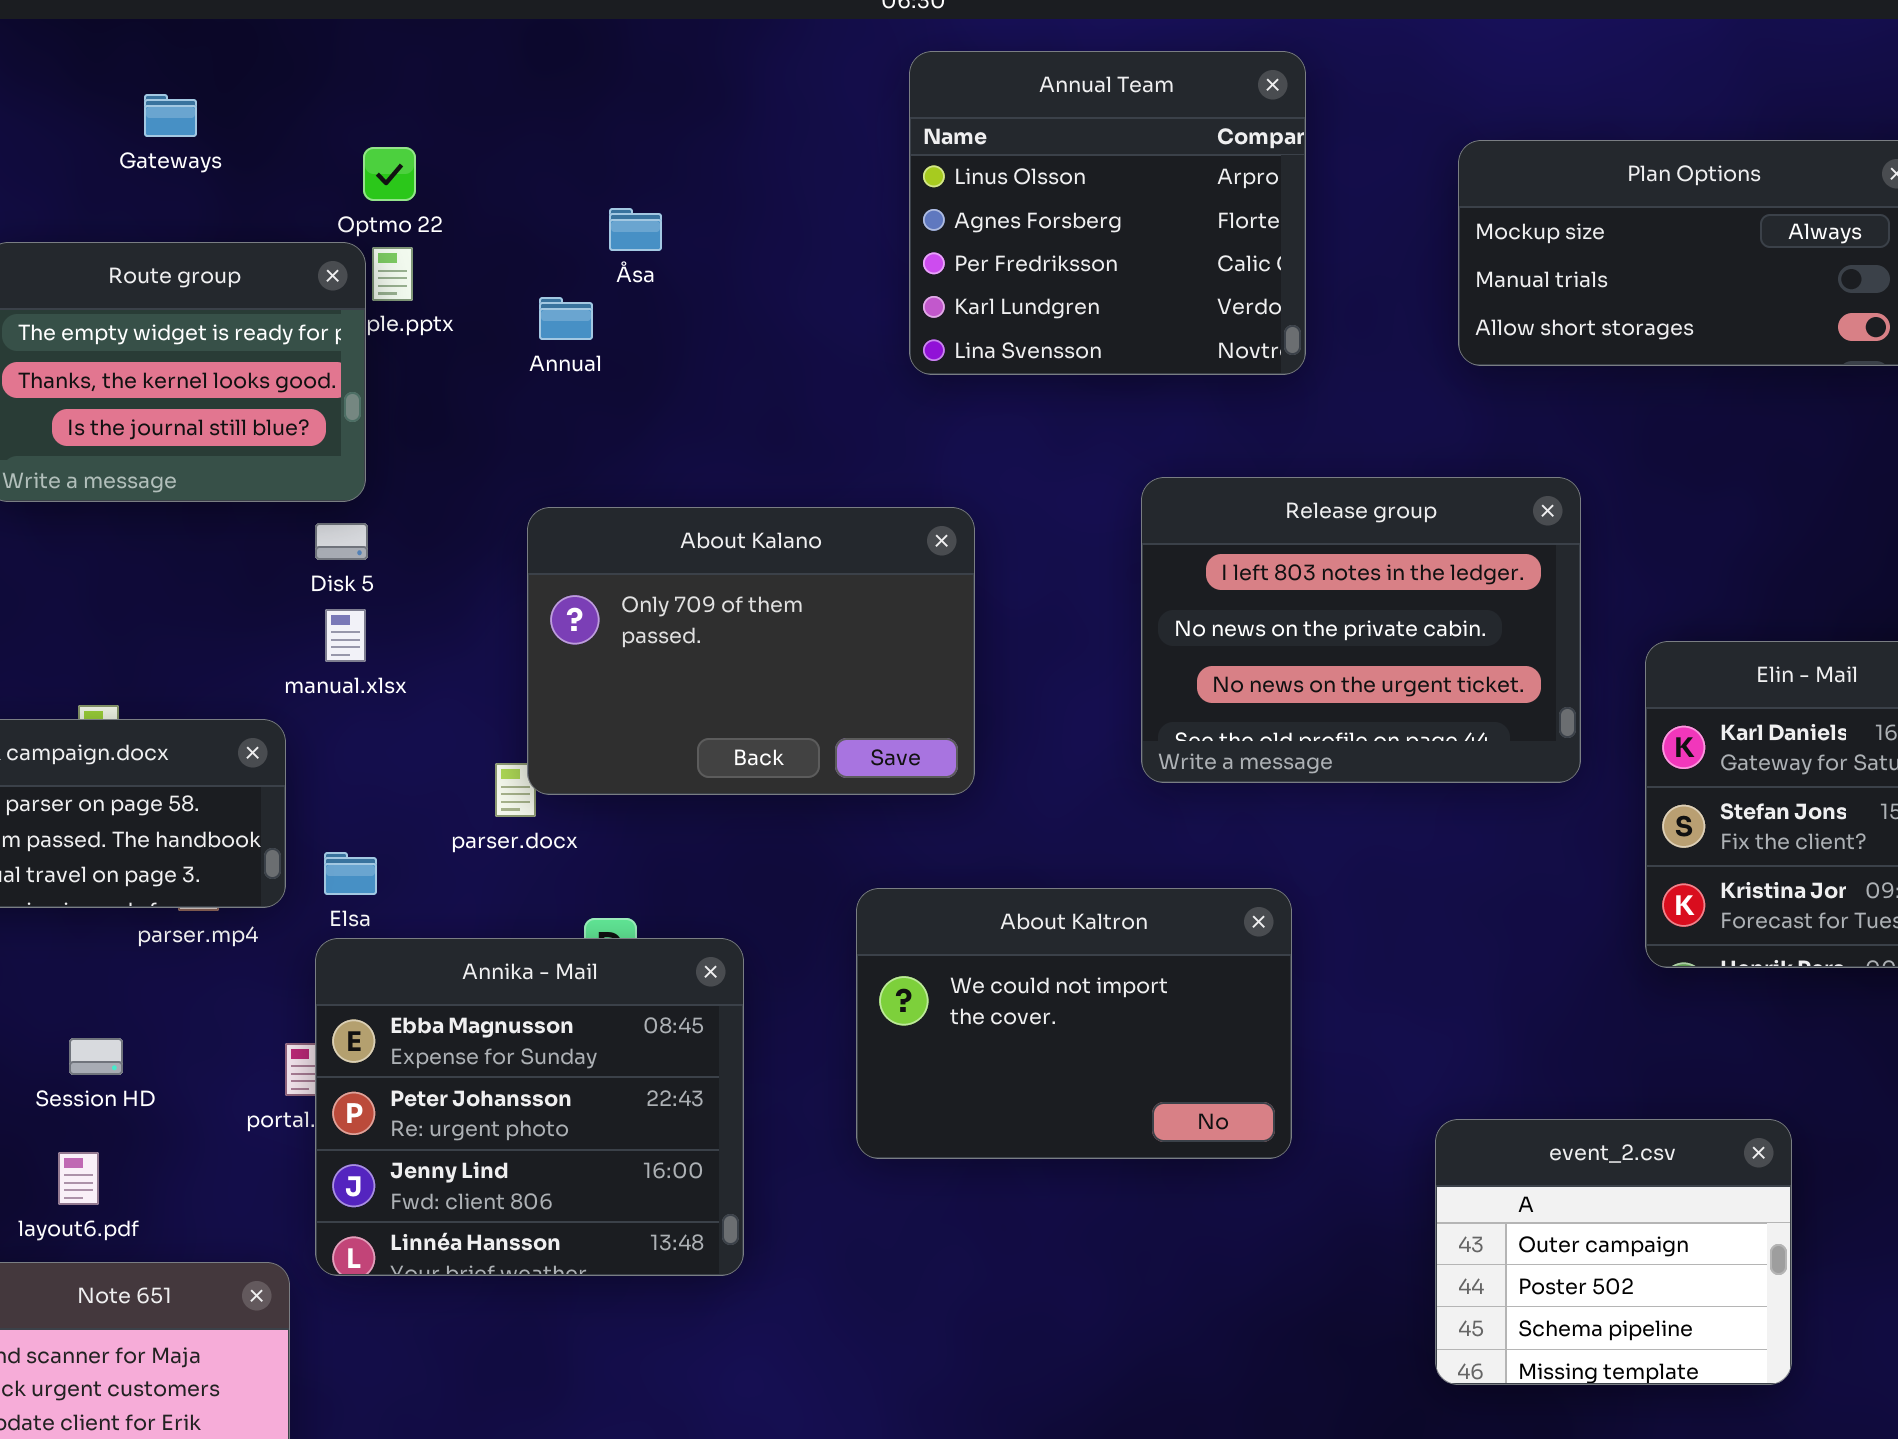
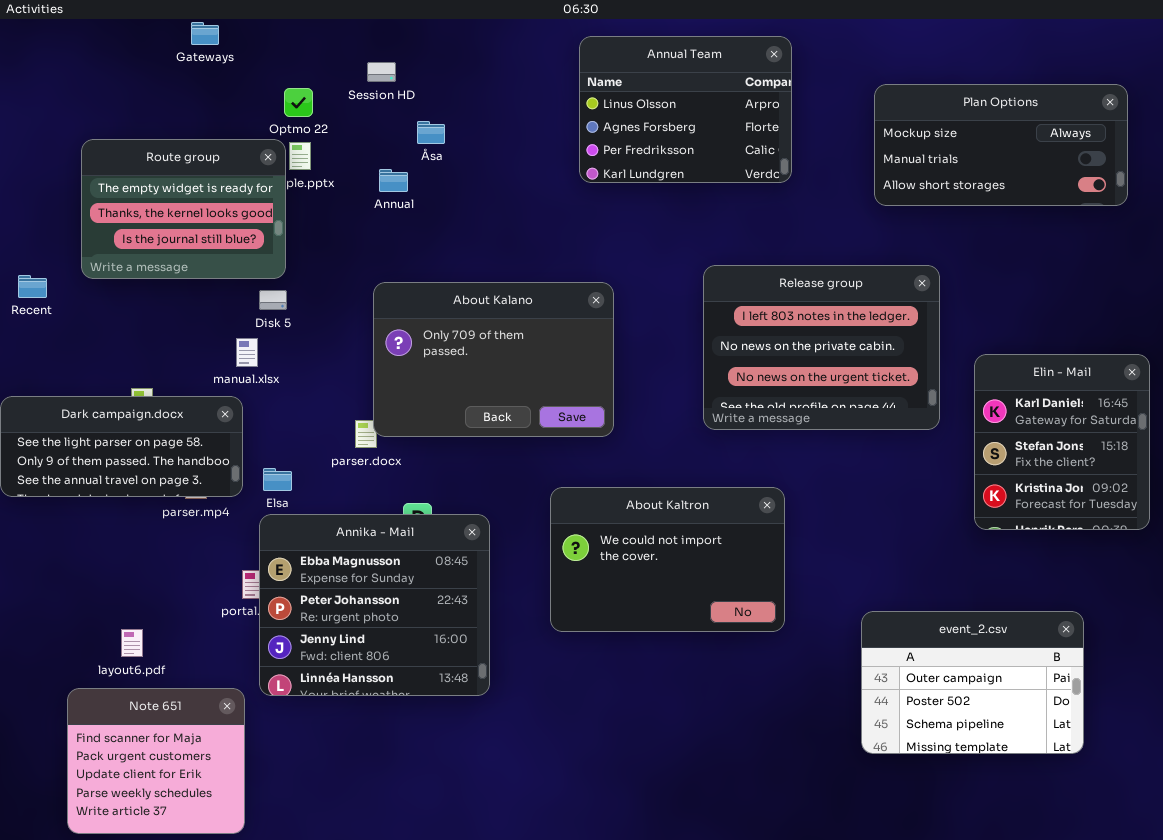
Annual Team: [909,51,1306,375] -> [579,36,792,183], resized
Gateways: [144,94,197,137] -> [191,22,219,45], moved
manual.xlsx: [325,609,366,662] -> [236,338,258,367], moved
Session HD: [69,1038,123,1075] -> [367,62,396,82], moved
event_2.csv: [1435,1119,1792,1385] -> [861,611,1084,754], resized

